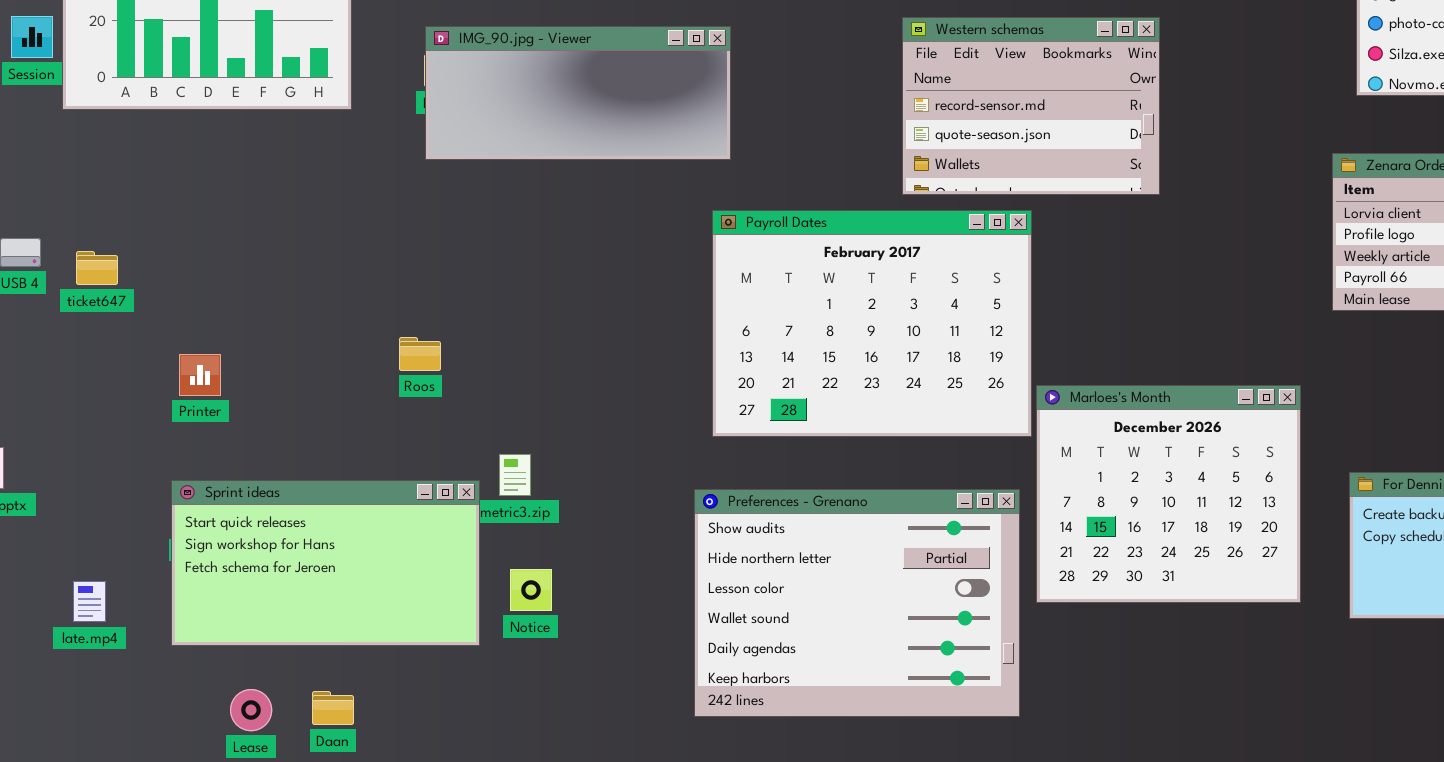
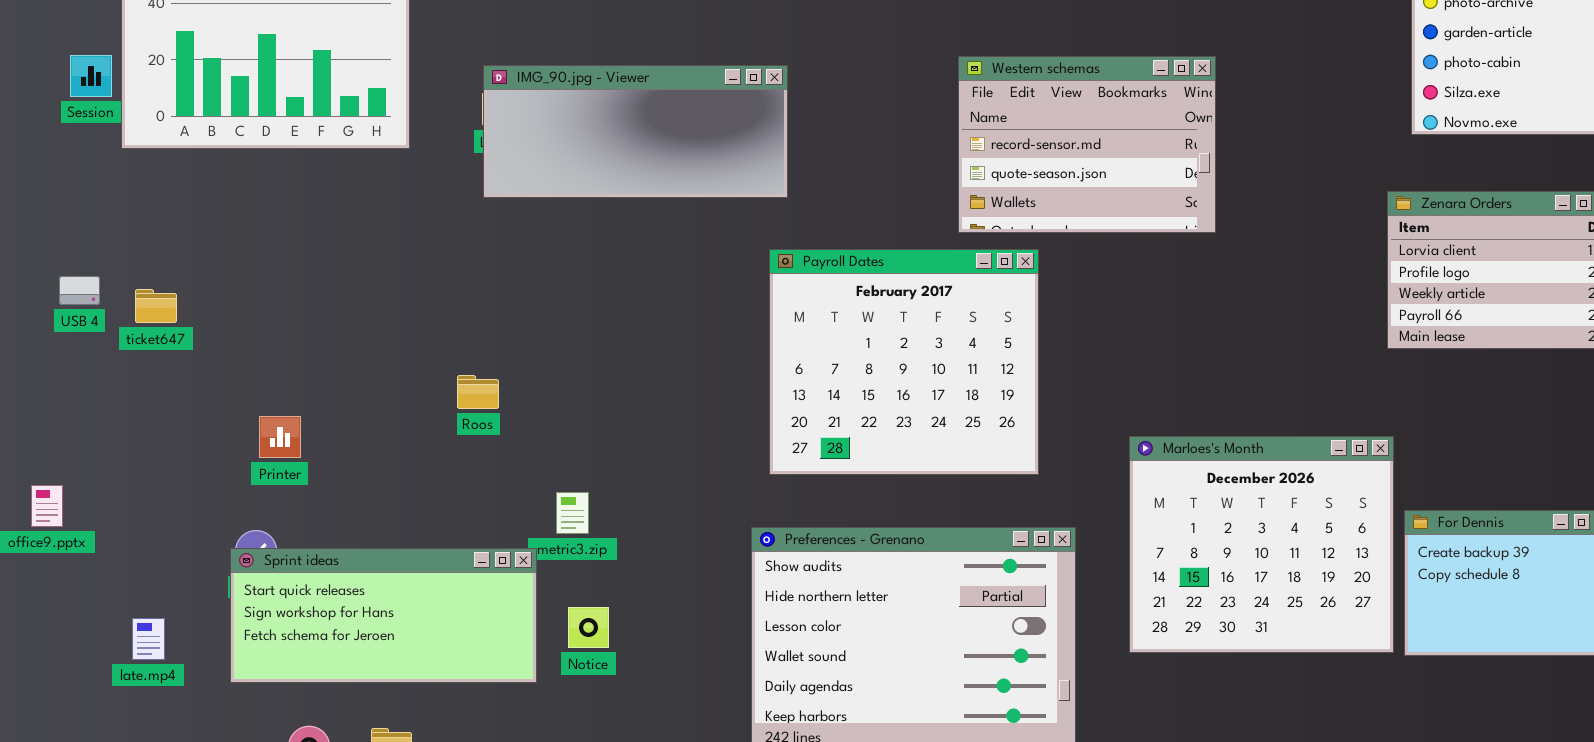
Payroll Dates: [712,210,1032,437] -> [769,249,1039,475], resized
Printer: [179,354,221,396] -> [259,416,301,458], moved
Marloes's Month: [1036,385,1301,603] -> [1129,436,1394,653], moved
Sprint ideas: [171,480,480,646] -> [230,548,537,683], resized

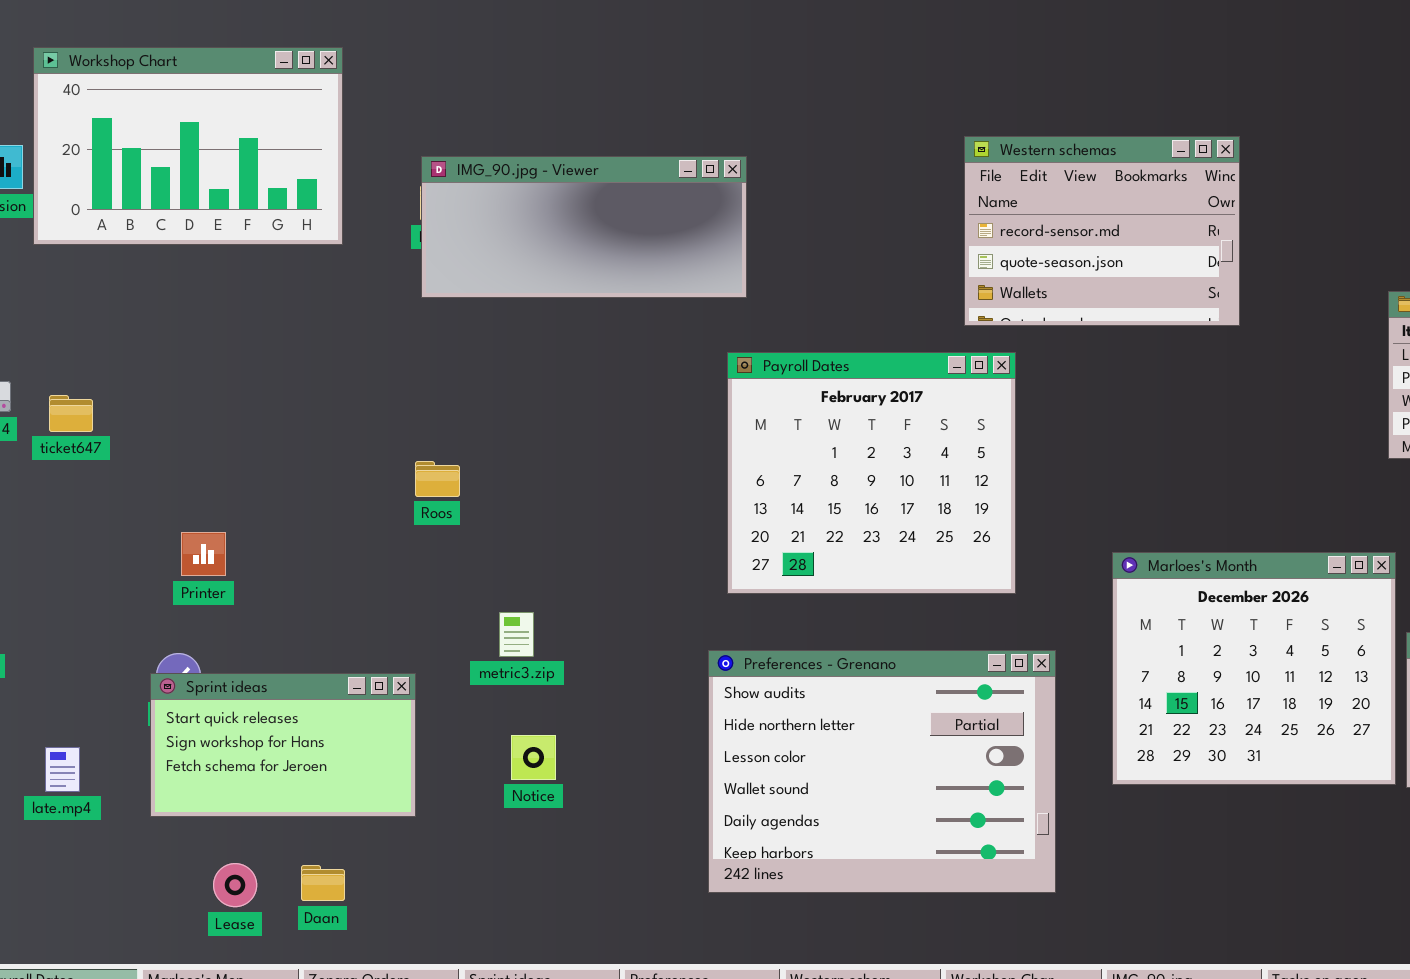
Western schemas: [958,56,1216,233] -> [964,136,1240,326], moved
Roos: [457,375,499,409] -> [415,461,460,497], moved
Sprint ideas: [230,548,537,683] -> [150,673,416,817], resized

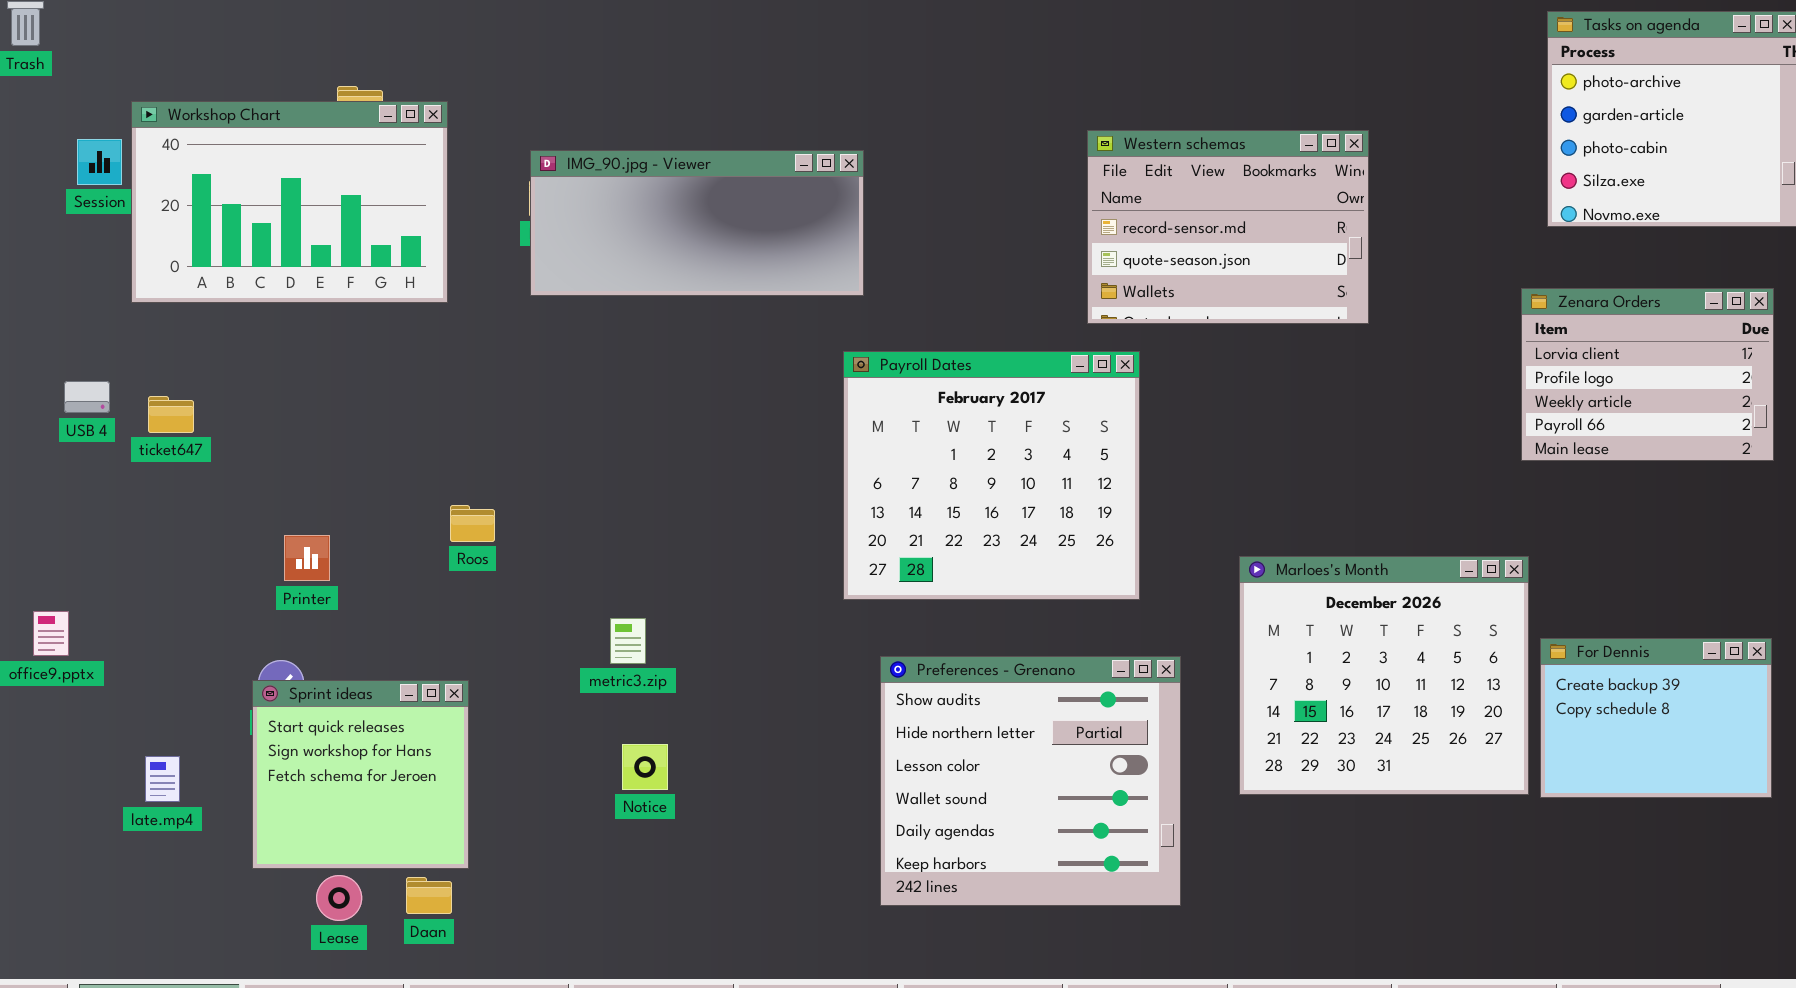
Workshop Chart: [33,47,343,245] -> [131,101,448,303], moved
Roos: [415,461,460,497] -> [450,505,495,542], moved
Preferences - Grenano: [708,650,1056,893] -> [880,656,1181,906], resized
Sprint ideas: [150,673,416,817] -> [252,680,469,869], resized

